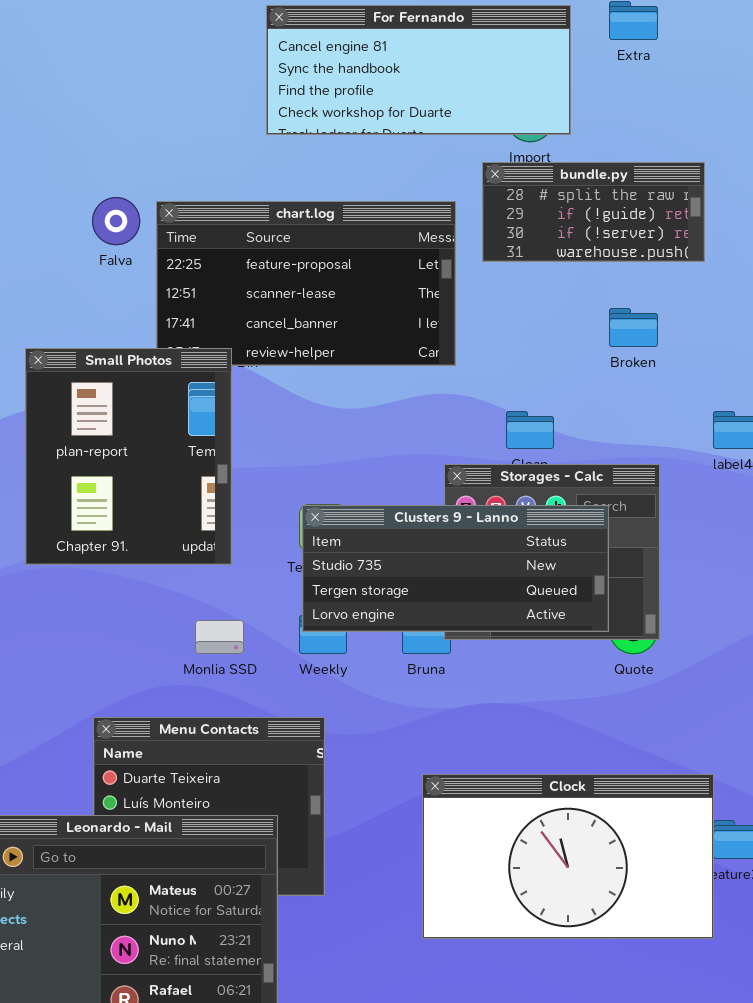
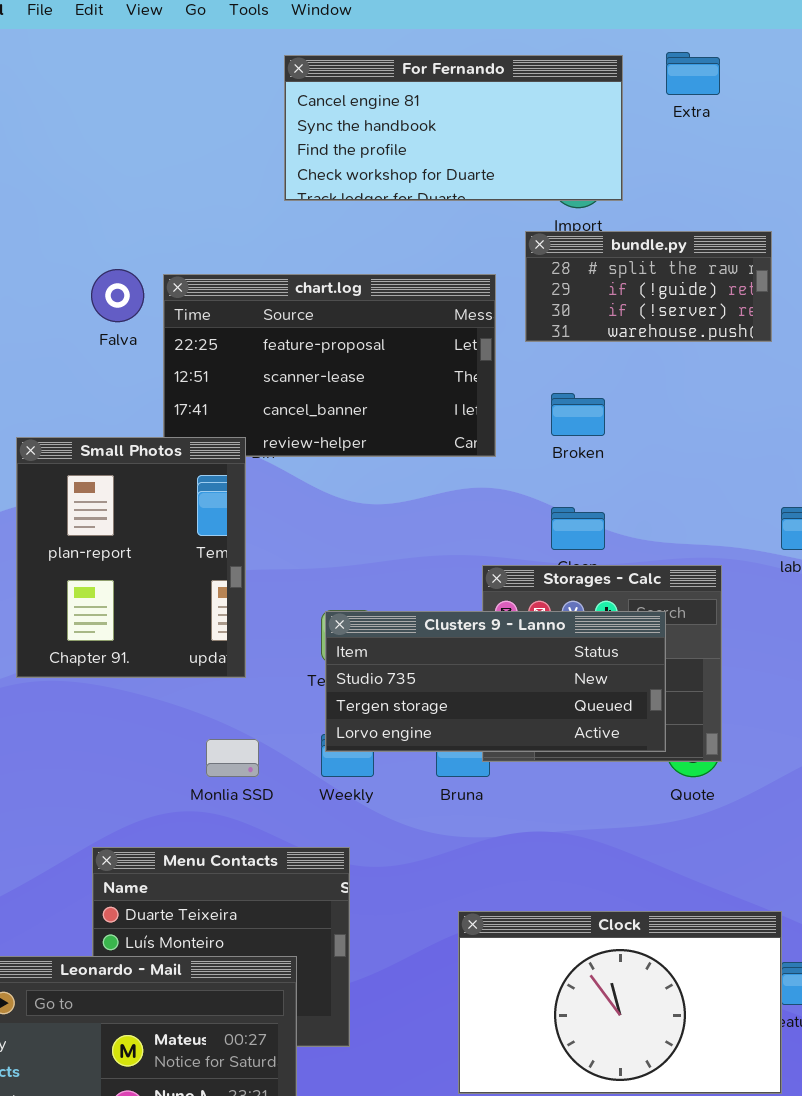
Broken: [609,308,658,347] -> [551,393,605,436], moved

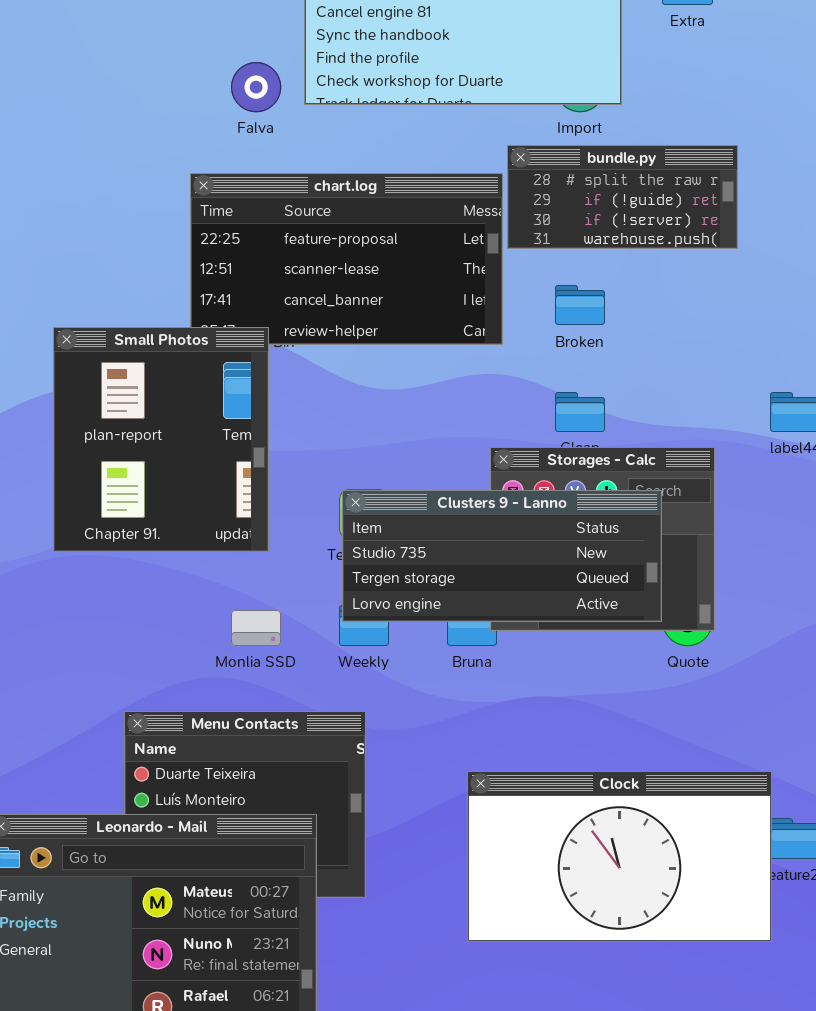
bundle.py: [525,231,772,342] -> [507,145,738,249], moved
Falva: [91,269,144,322] -> [231,62,281,112], moved

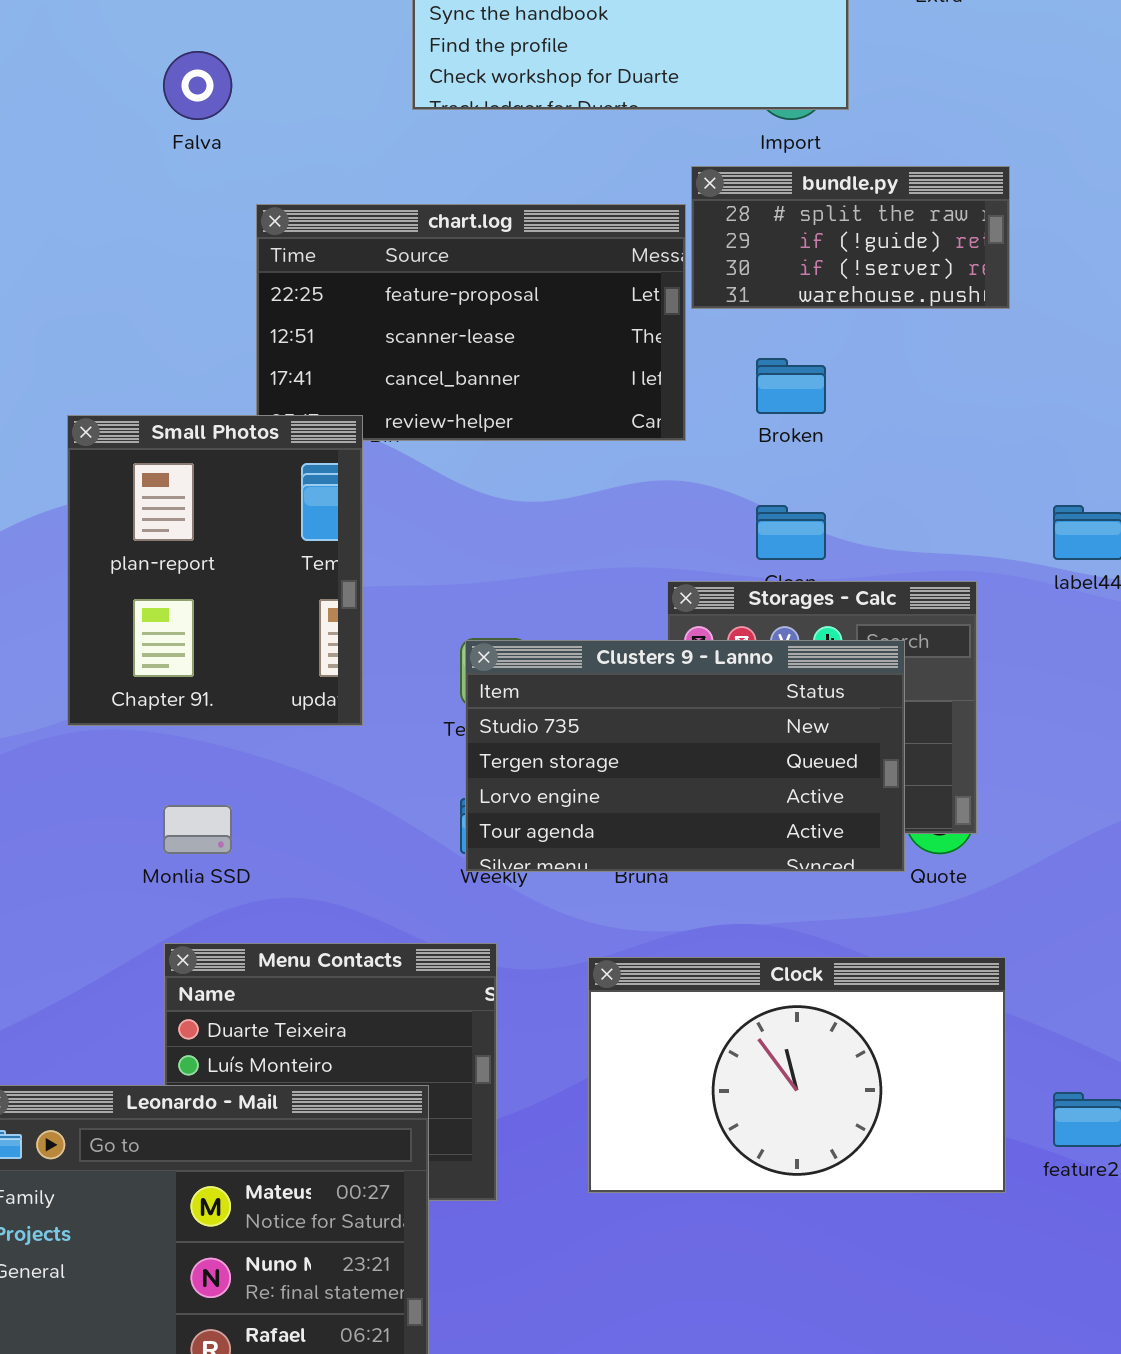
Falva: [231,62,281,112] -> [163,51,232,120], moved
Clusters 9 - Lanno: [342,490,662,622] -> [465,640,905,872], resized
Monlia SSD: [231,610,281,646] -> [163,805,232,854], moved
Clock: [467,771,772,942] -> [588,957,1006,1193], moved

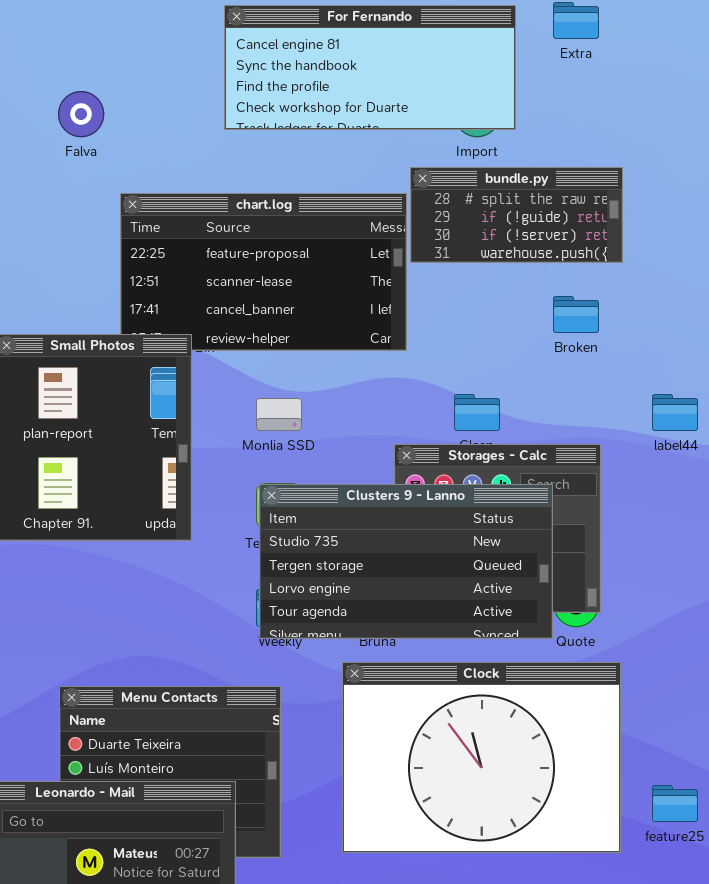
Broken: [756,358,826,414] -> [553,296,599,333], moved
Monlia SSD: [163,805,232,854] -> [256,398,302,431], moved
Clock: [588,957,1006,1193] -> [342,662,621,853], resized

